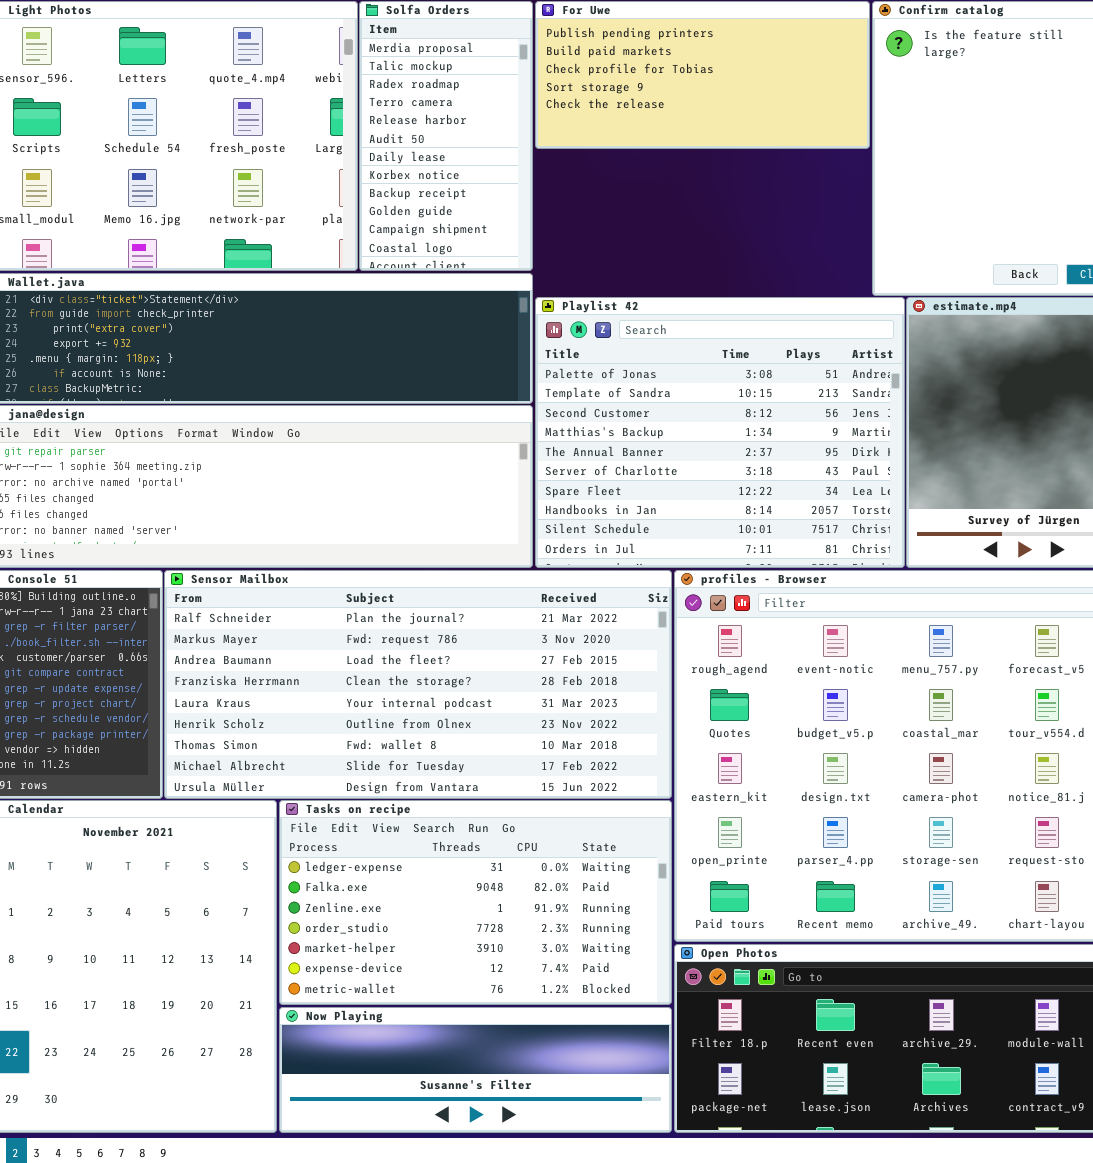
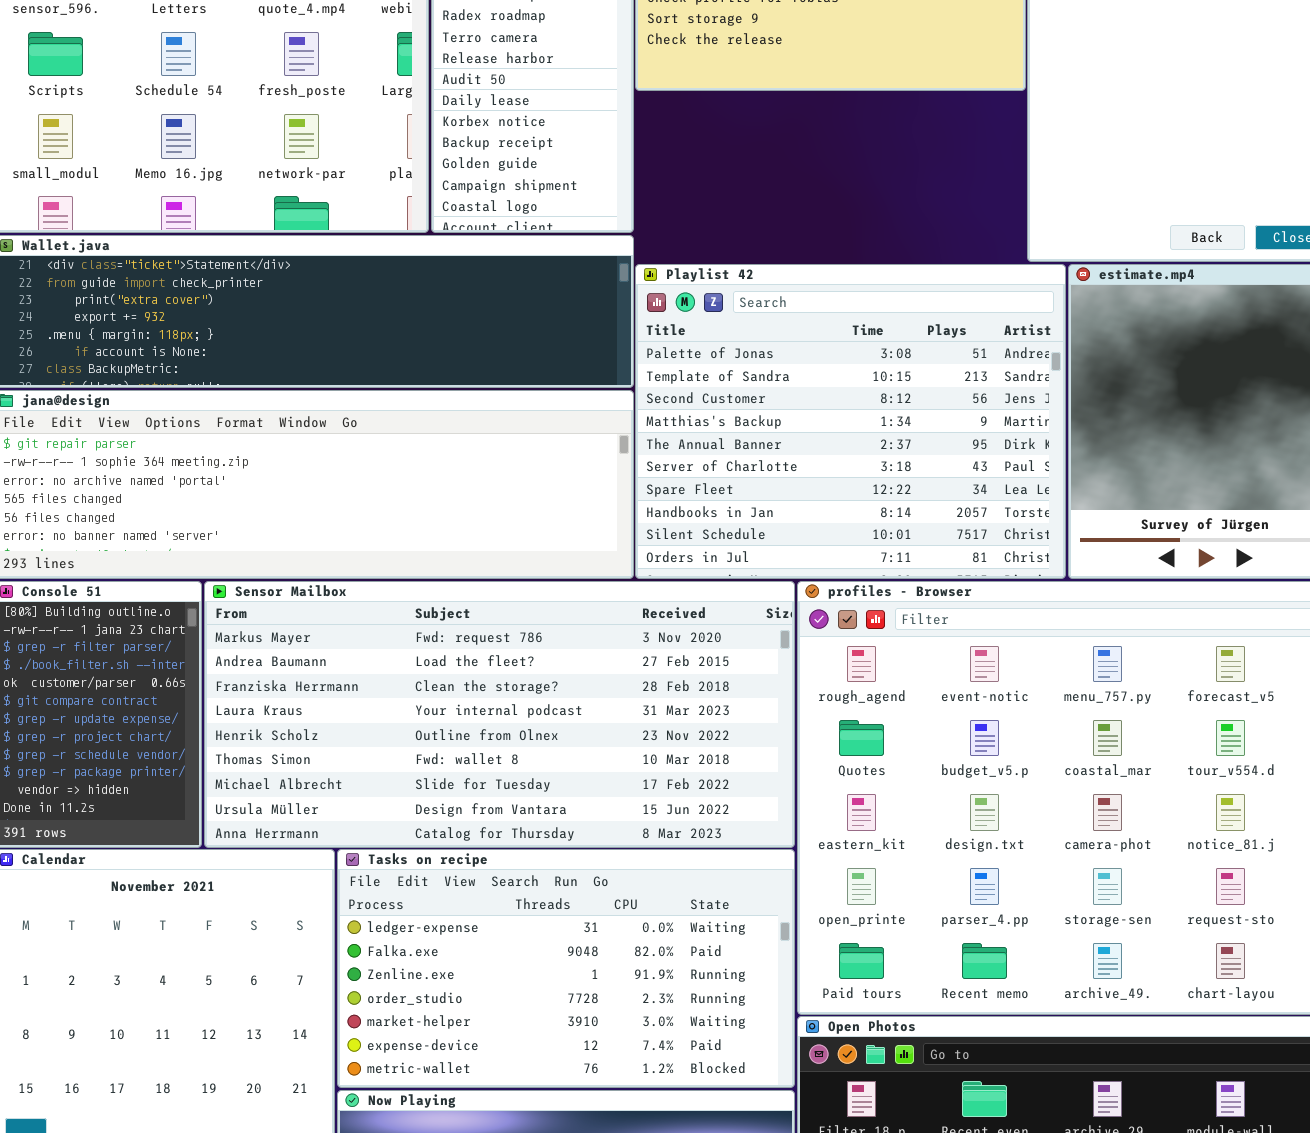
Sensor Mailbox: [164,570,672,799] -> [204,581,795,848], scrolled down 1 row

